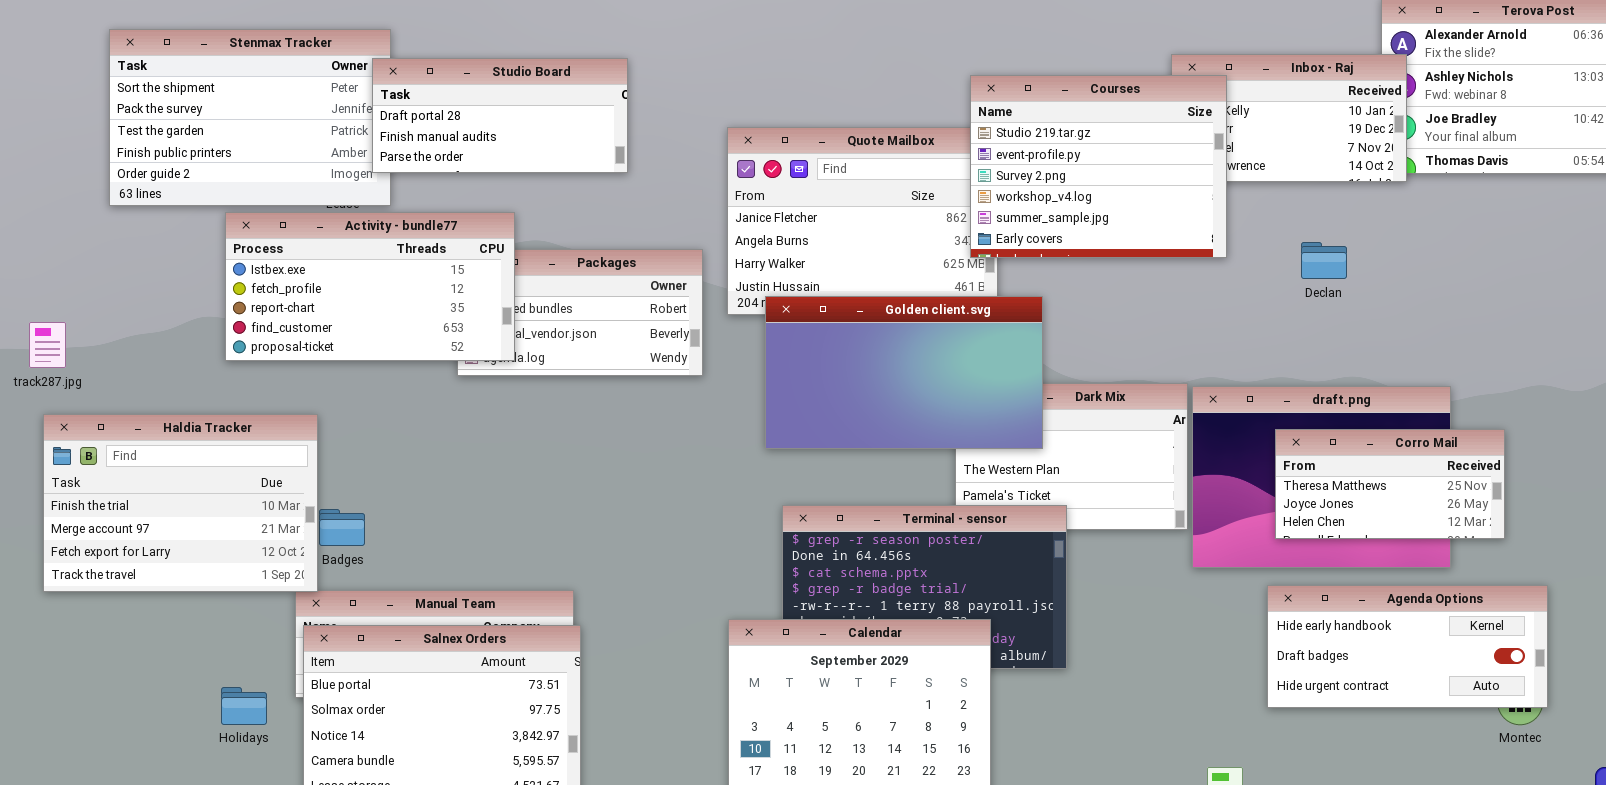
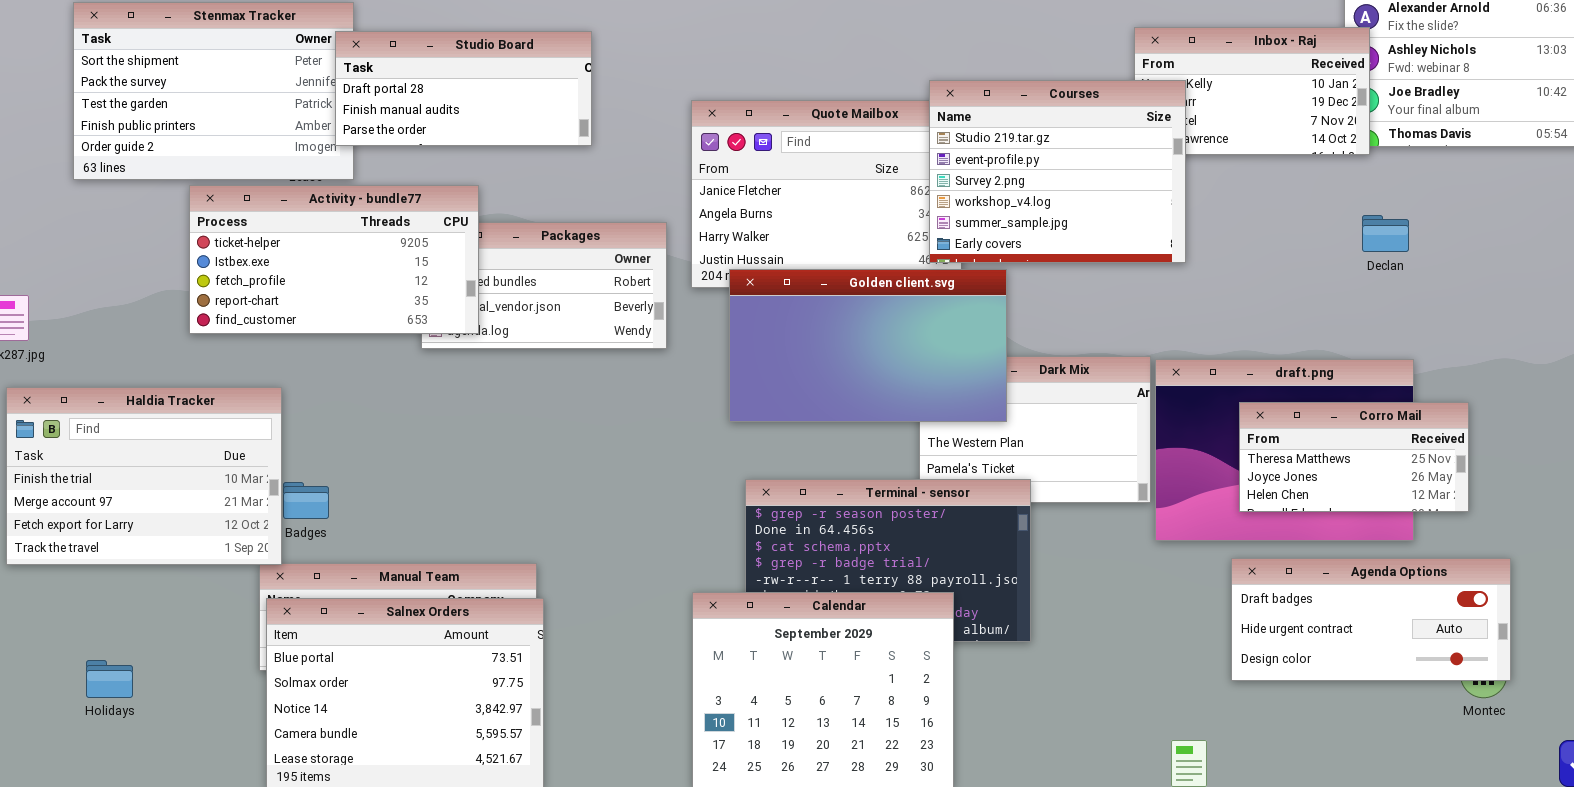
Courses: [970,75,1227,258] -> [929,80,1186,263], moved
Activity - bundle77: [225,212,515,361] -> [189,185,479,334], scrolled up 1 row
Declan: [1301,242,1347,279] -> [1362,215,1409,252], moved
Agenda Options: [1267,585,1548,708] -> [1231,558,1511,681], scrolled down 1 row
Holidays: [221,687,267,725] -> [86,660,133,698], moved

